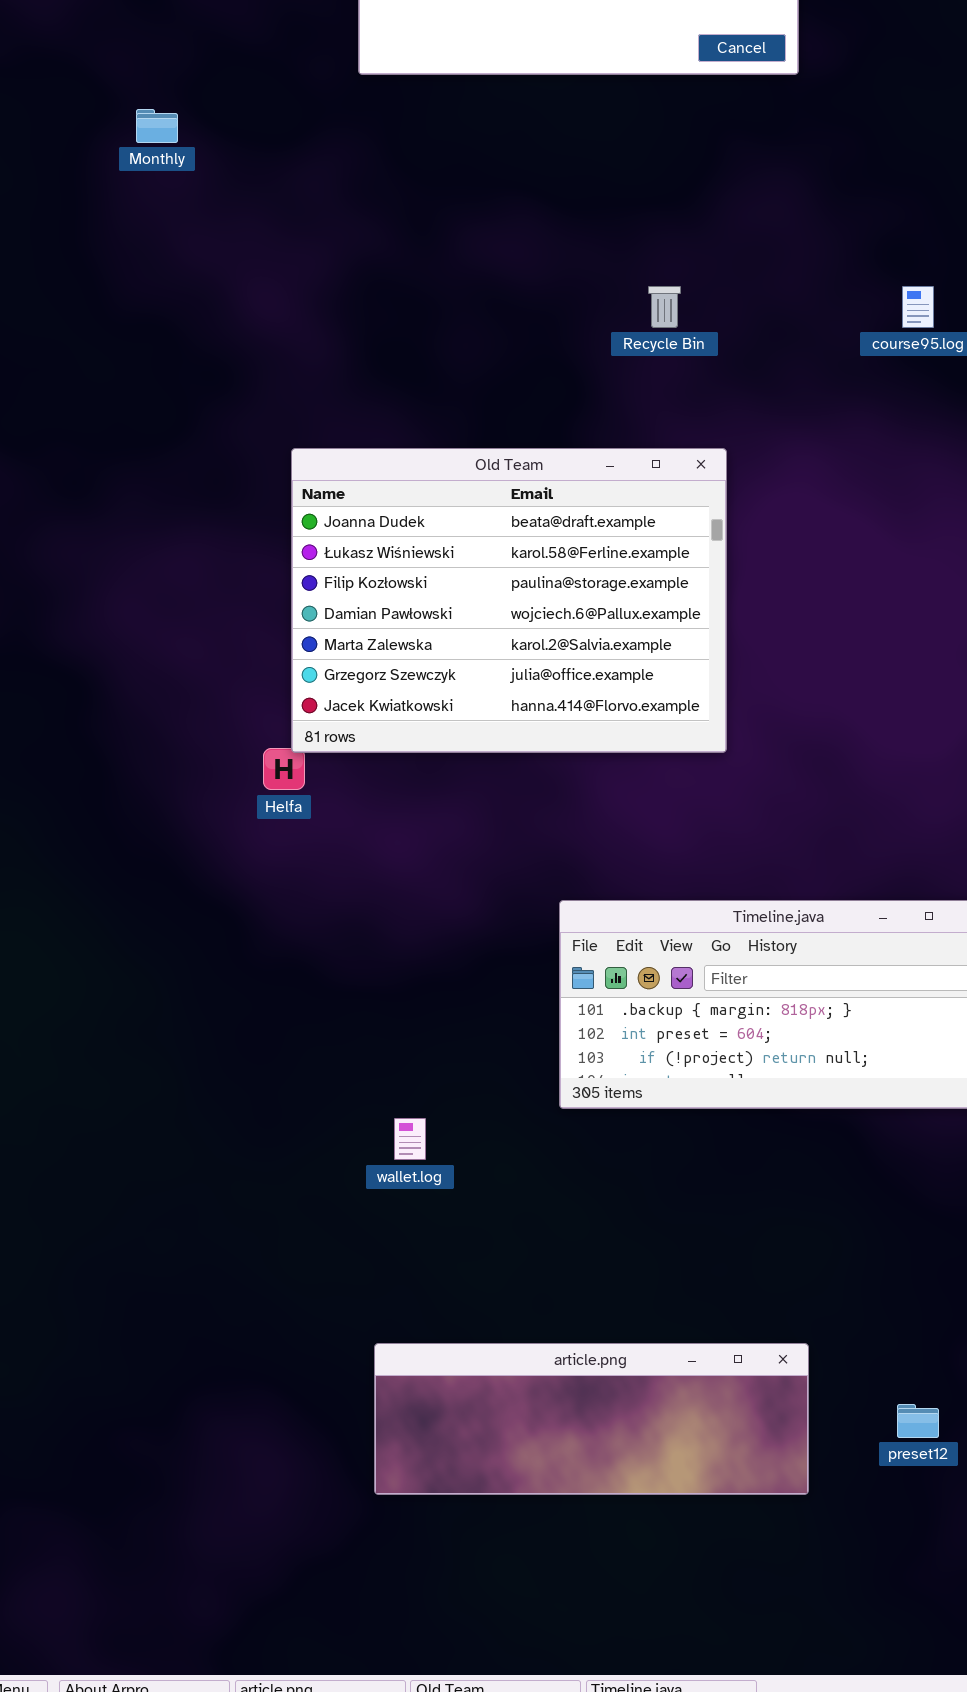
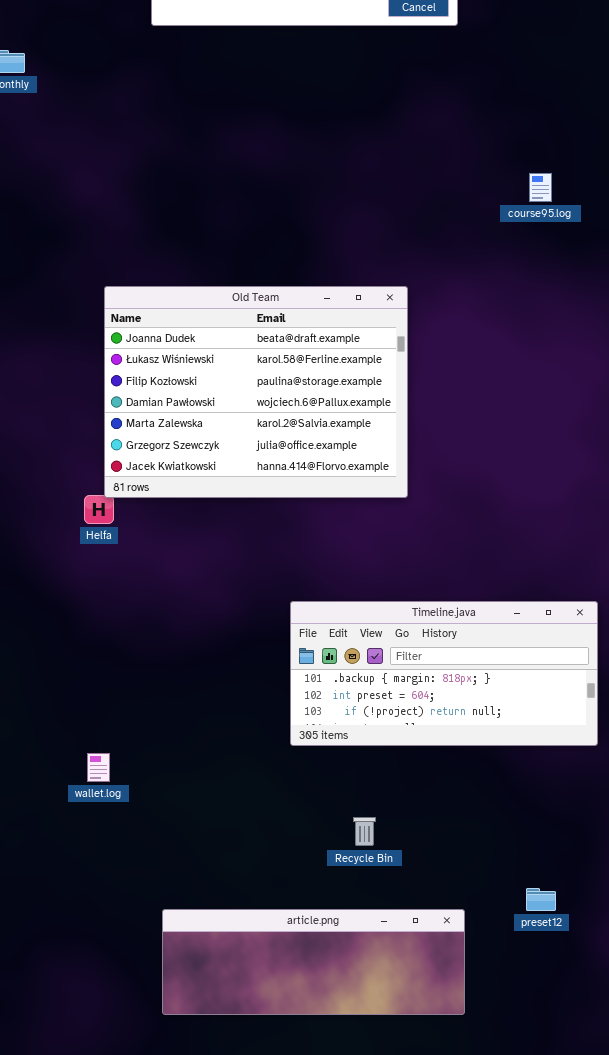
Recycle Bin: [648,286,681,328] -> [353,817,376,846], moved
wallet.log: [394,1118,426,1160] -> [87,753,110,782], moved
preset12: [897,1404,939,1438] -> [526,888,556,911], moved

